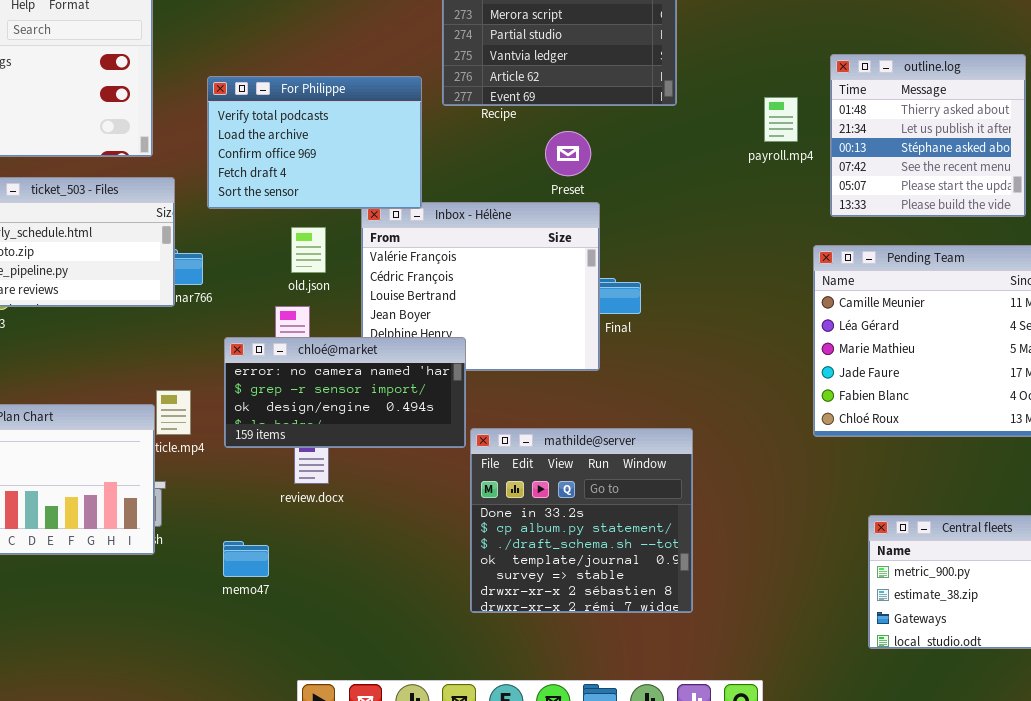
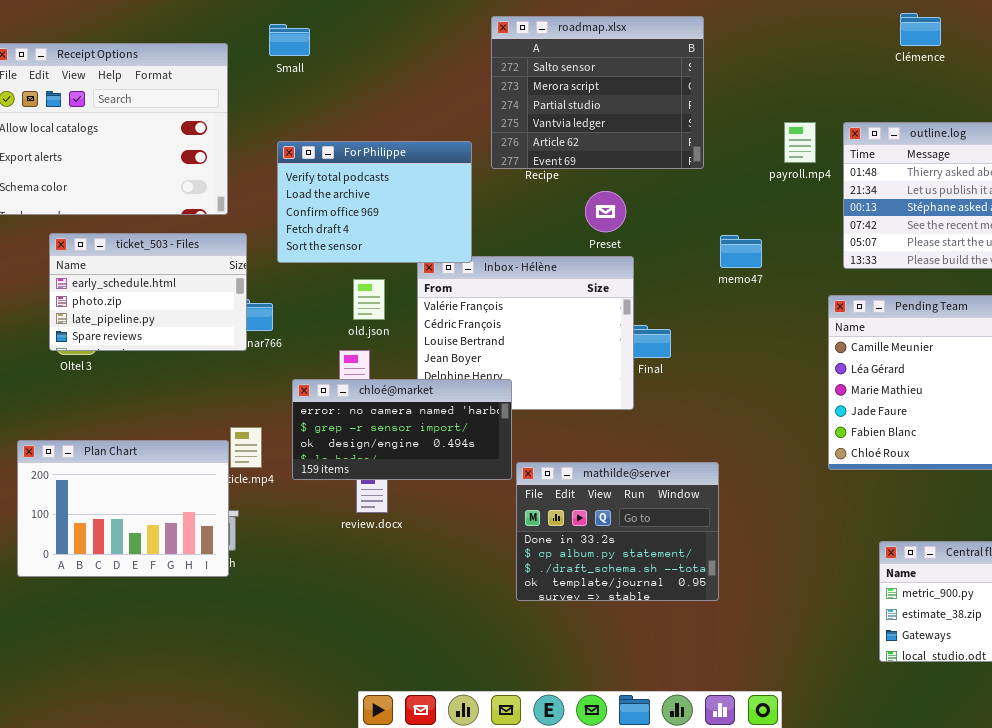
payroll.mp4: [764,97,798,142] -> [784,122,816,163], moved
mathilde@server: [470,428,693,613] -> [516,462,719,601], resized
memo47: [223,541,269,577] -> [720,235,762,268], moved

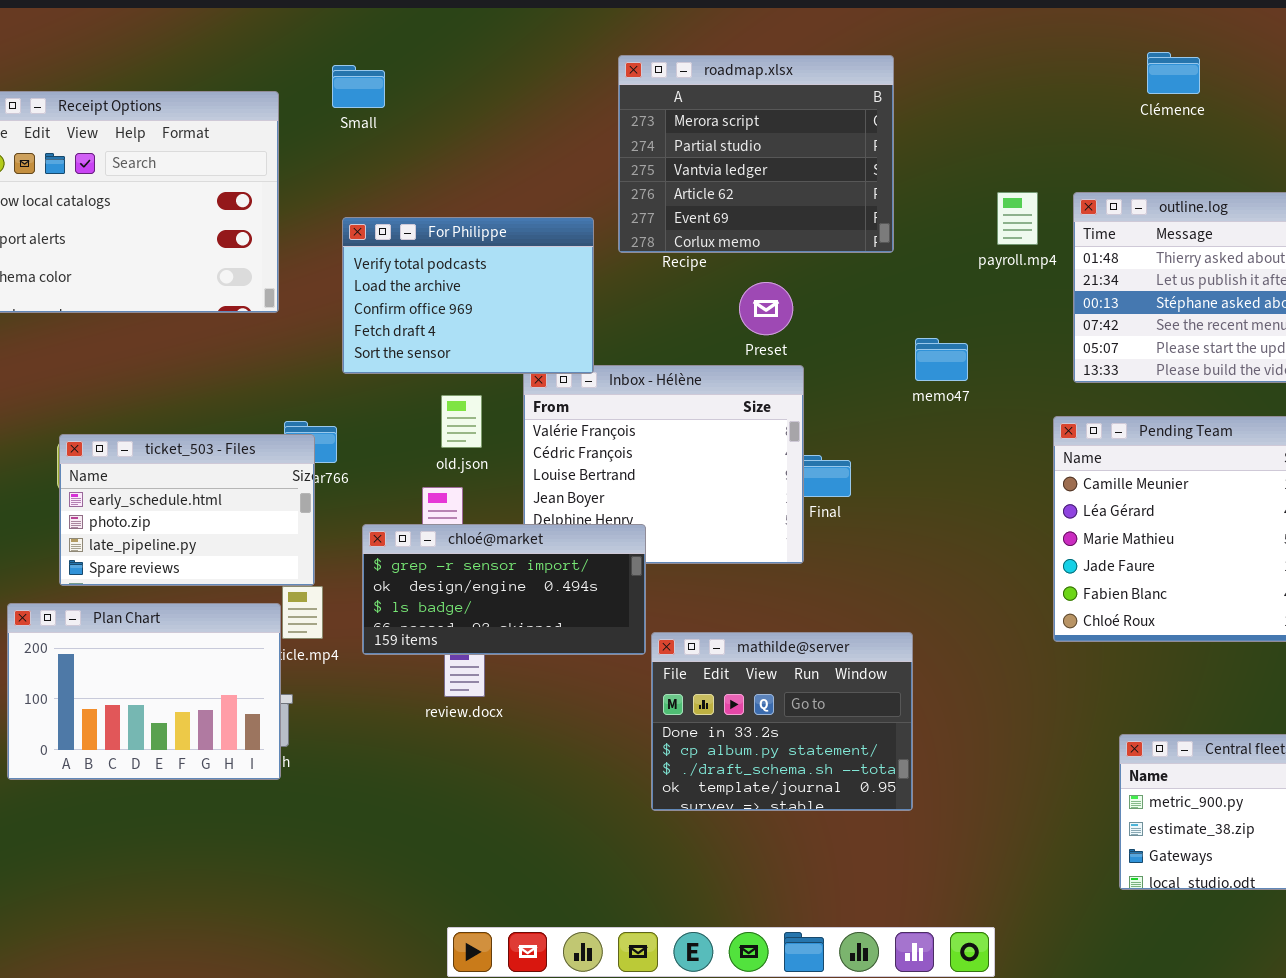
roadmap.xlsx: [491,16,704,169] -> [618,55,894,253], scrolled down 1 row
ticket_503 - Files: [49,233,247,351] -> [59,434,315,586], moved
chloé@market: [292,379,512,480] -> [362,524,646,655], scrolled down 1 row

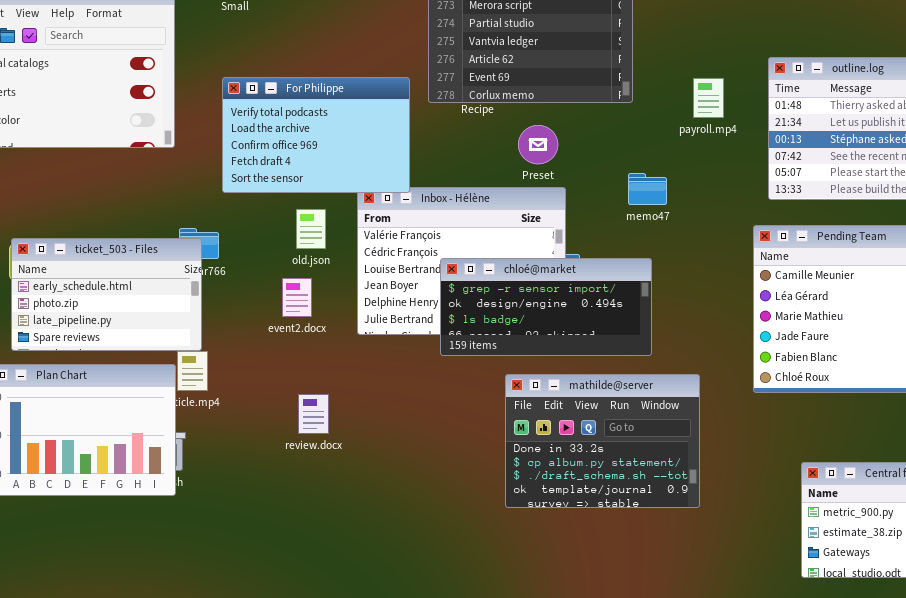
payroll.mp4: [997,192,1038,245] -> [693,78,724,118], moved
memo47: [915,338,968,381] -> [628,173,667,205], moved
chloé@market: [362,524,646,655] -> [440,258,652,356], moved
mathilde@server: [651,632,913,811] -> [505,374,700,508], moved

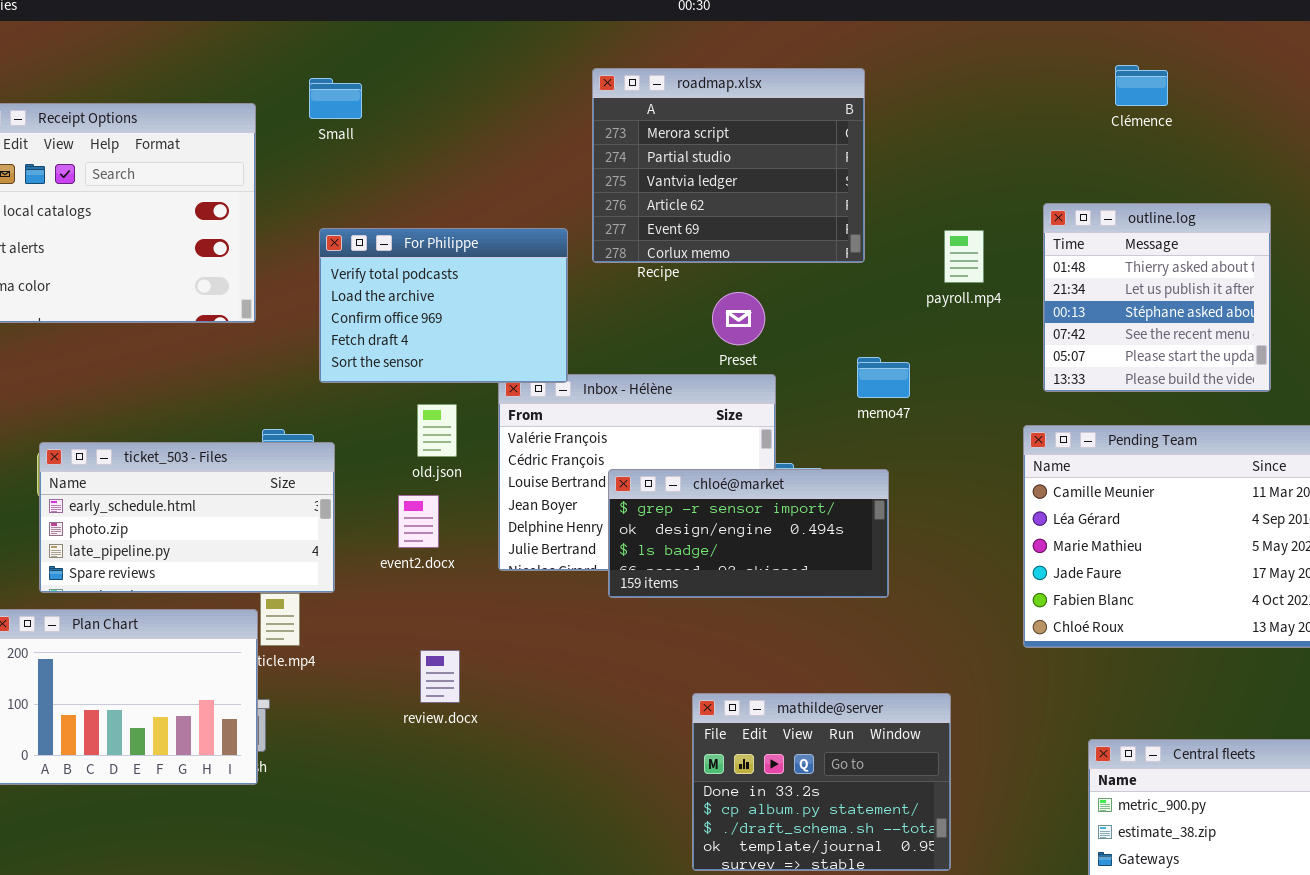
ticket_503 - Files: [11,238,202,351] -> [39,442,335,593], resized
mathilde@server: [505,374,700,508] -> [692,693,951,871], moved

